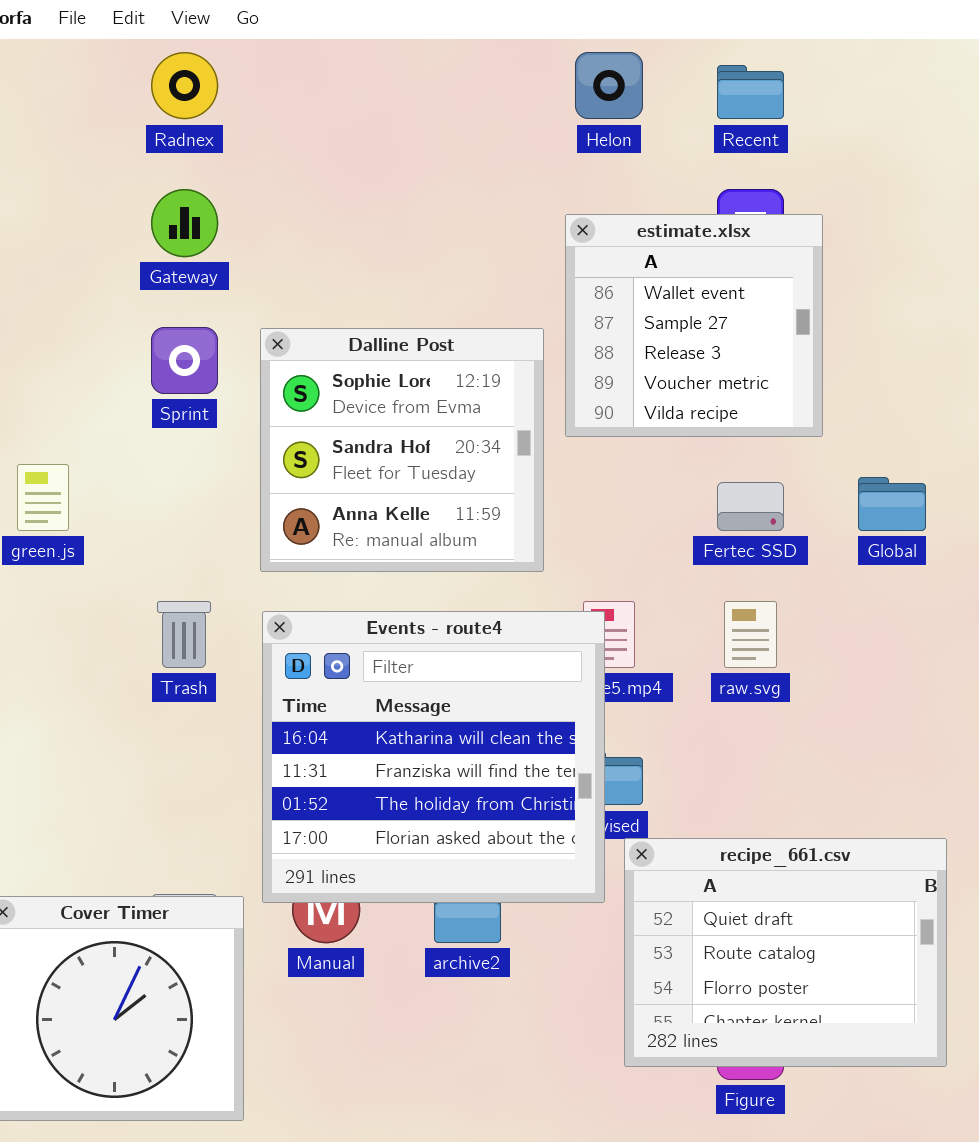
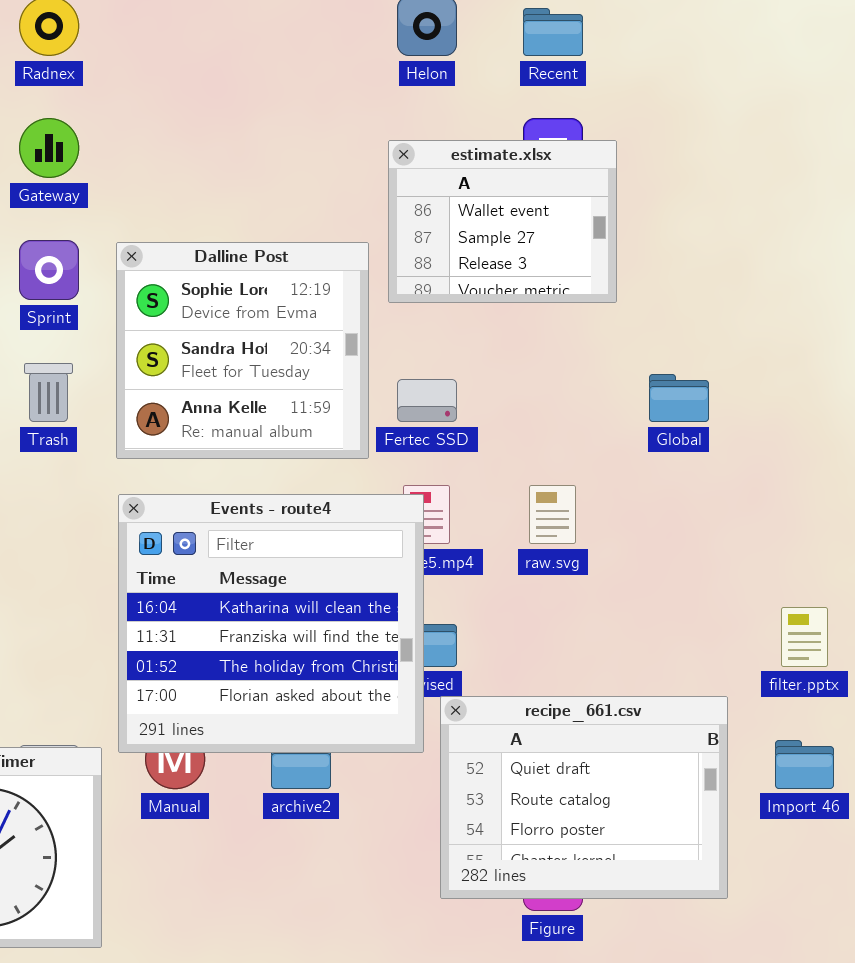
estimate.xlsx: [565,214,823,437] -> [388,140,617,303], resized
Fertec SSD: [717,482,784,531] -> [397,379,457,422], moved
Trash: [157,601,211,668] -> [24,363,73,422], moved

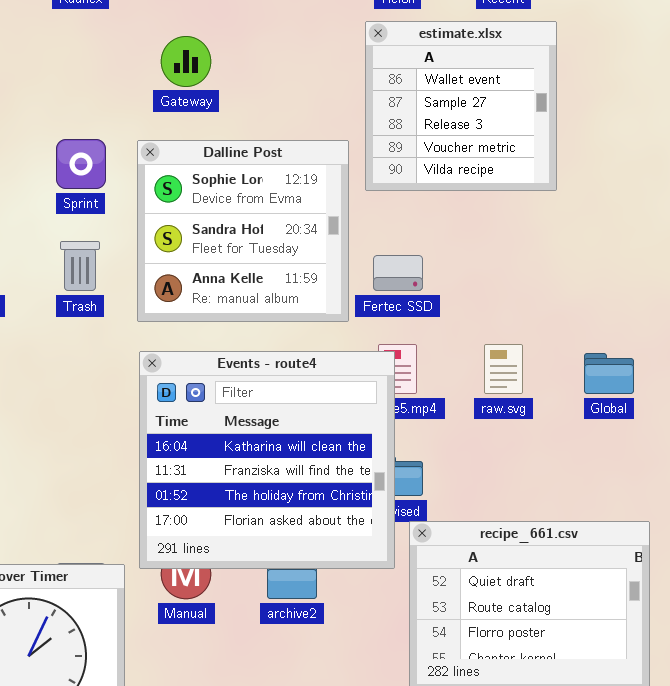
Gateway: [19,118,79,178] -> [161,36,211,87], moved
estimate.xlsx: [388,140,617,303] -> [365,21,557,191], resized
Global: [649,374,709,422] -> [584,353,634,394], moved

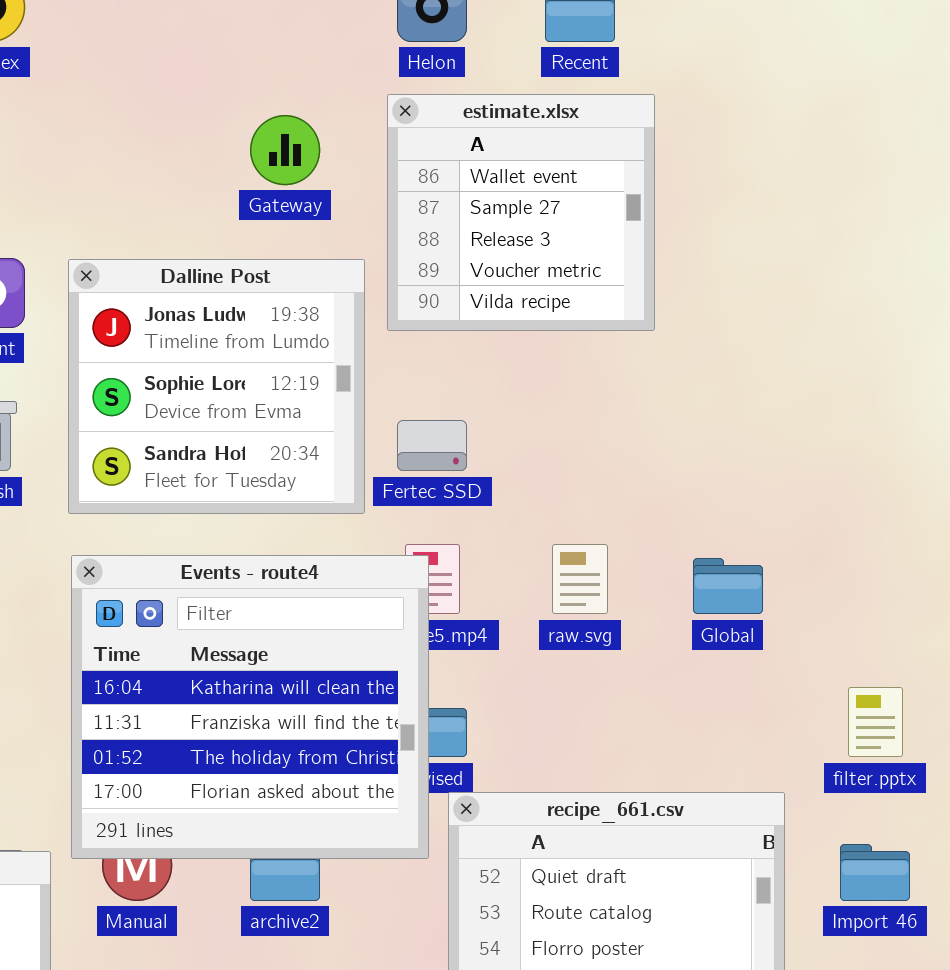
Gateway: [161,36,211,87] -> [250,115,320,185], moved
Dalline Post: [137,140,349,322] -> [68,259,365,514], scrolled up 1 row

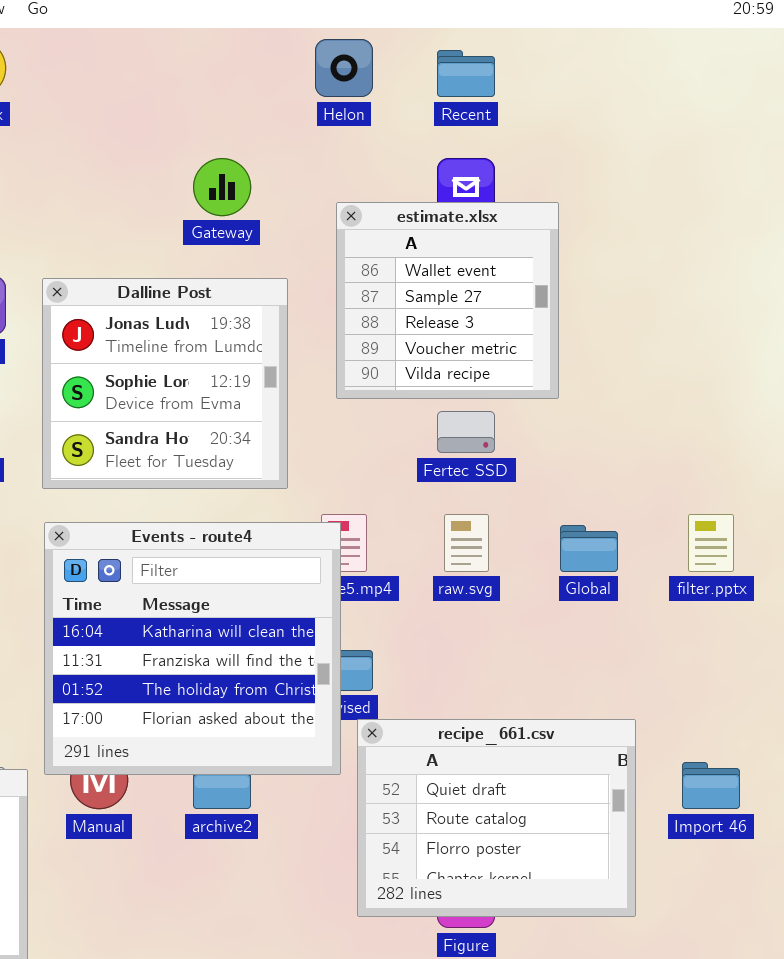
estimate.xlsx: [387,94,655,331] -> [336,202,559,399], moved
Fertec SSD: [397,420,467,471] -> [437,411,495,453], moved
filter.pptx: [848,687,903,757] -> [688,514,734,572], moved

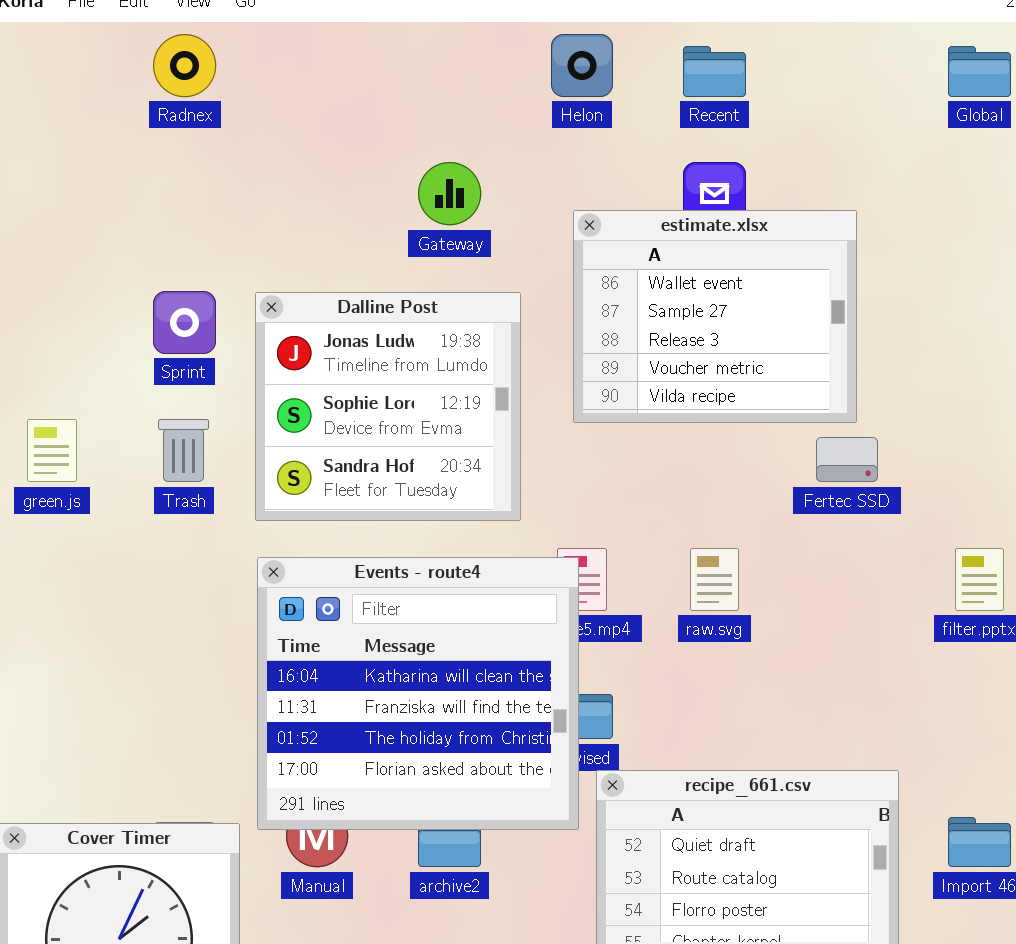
estimate.xlsx: [336,202,559,399] -> [573,210,857,423], resized
Fertec SSD: [437,411,495,453] -> [816,437,878,482], moved
Global: [560,525,618,572] -> [948,46,1011,97], moved

